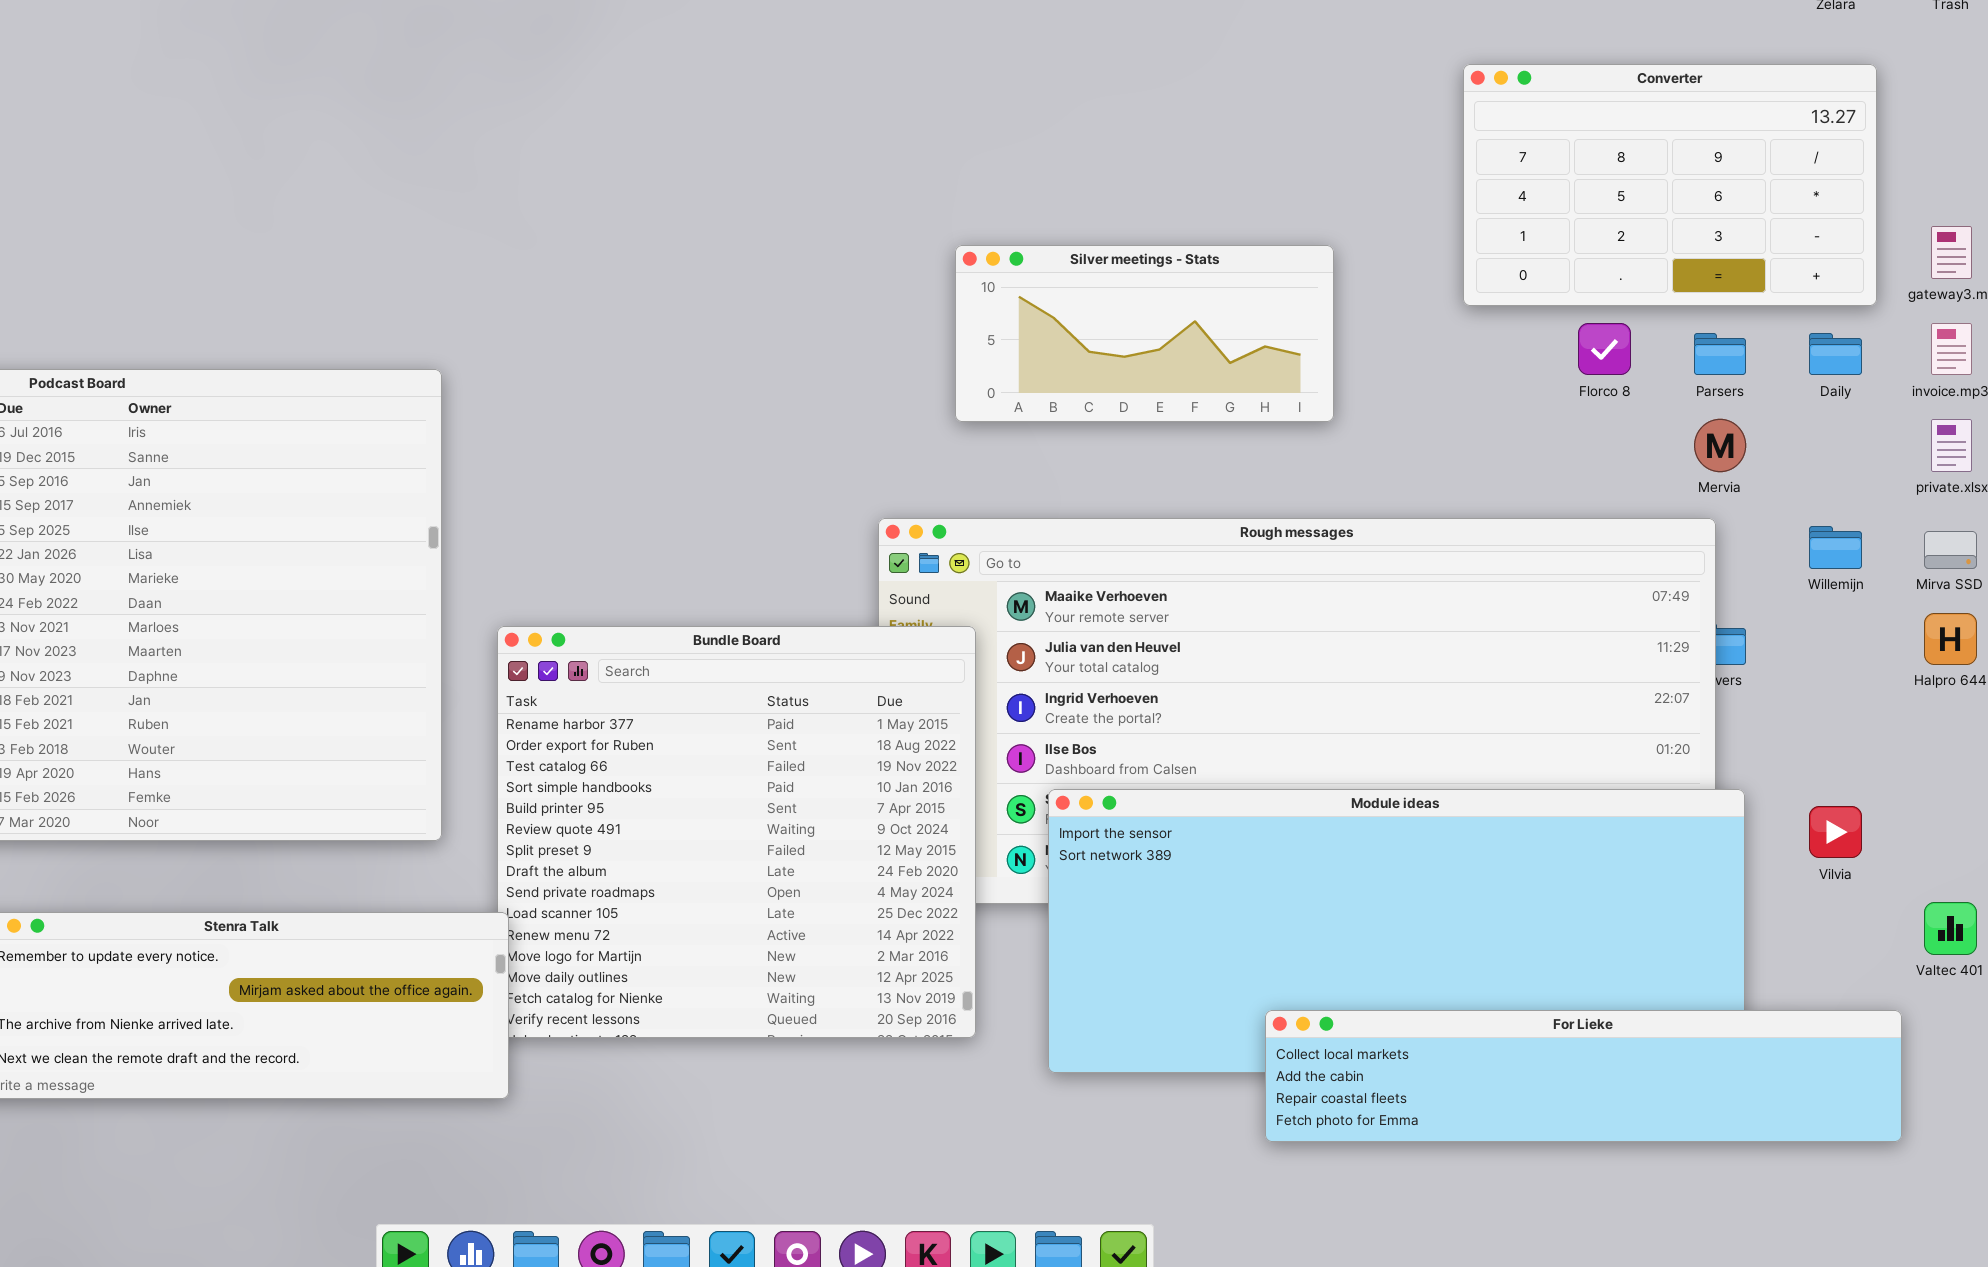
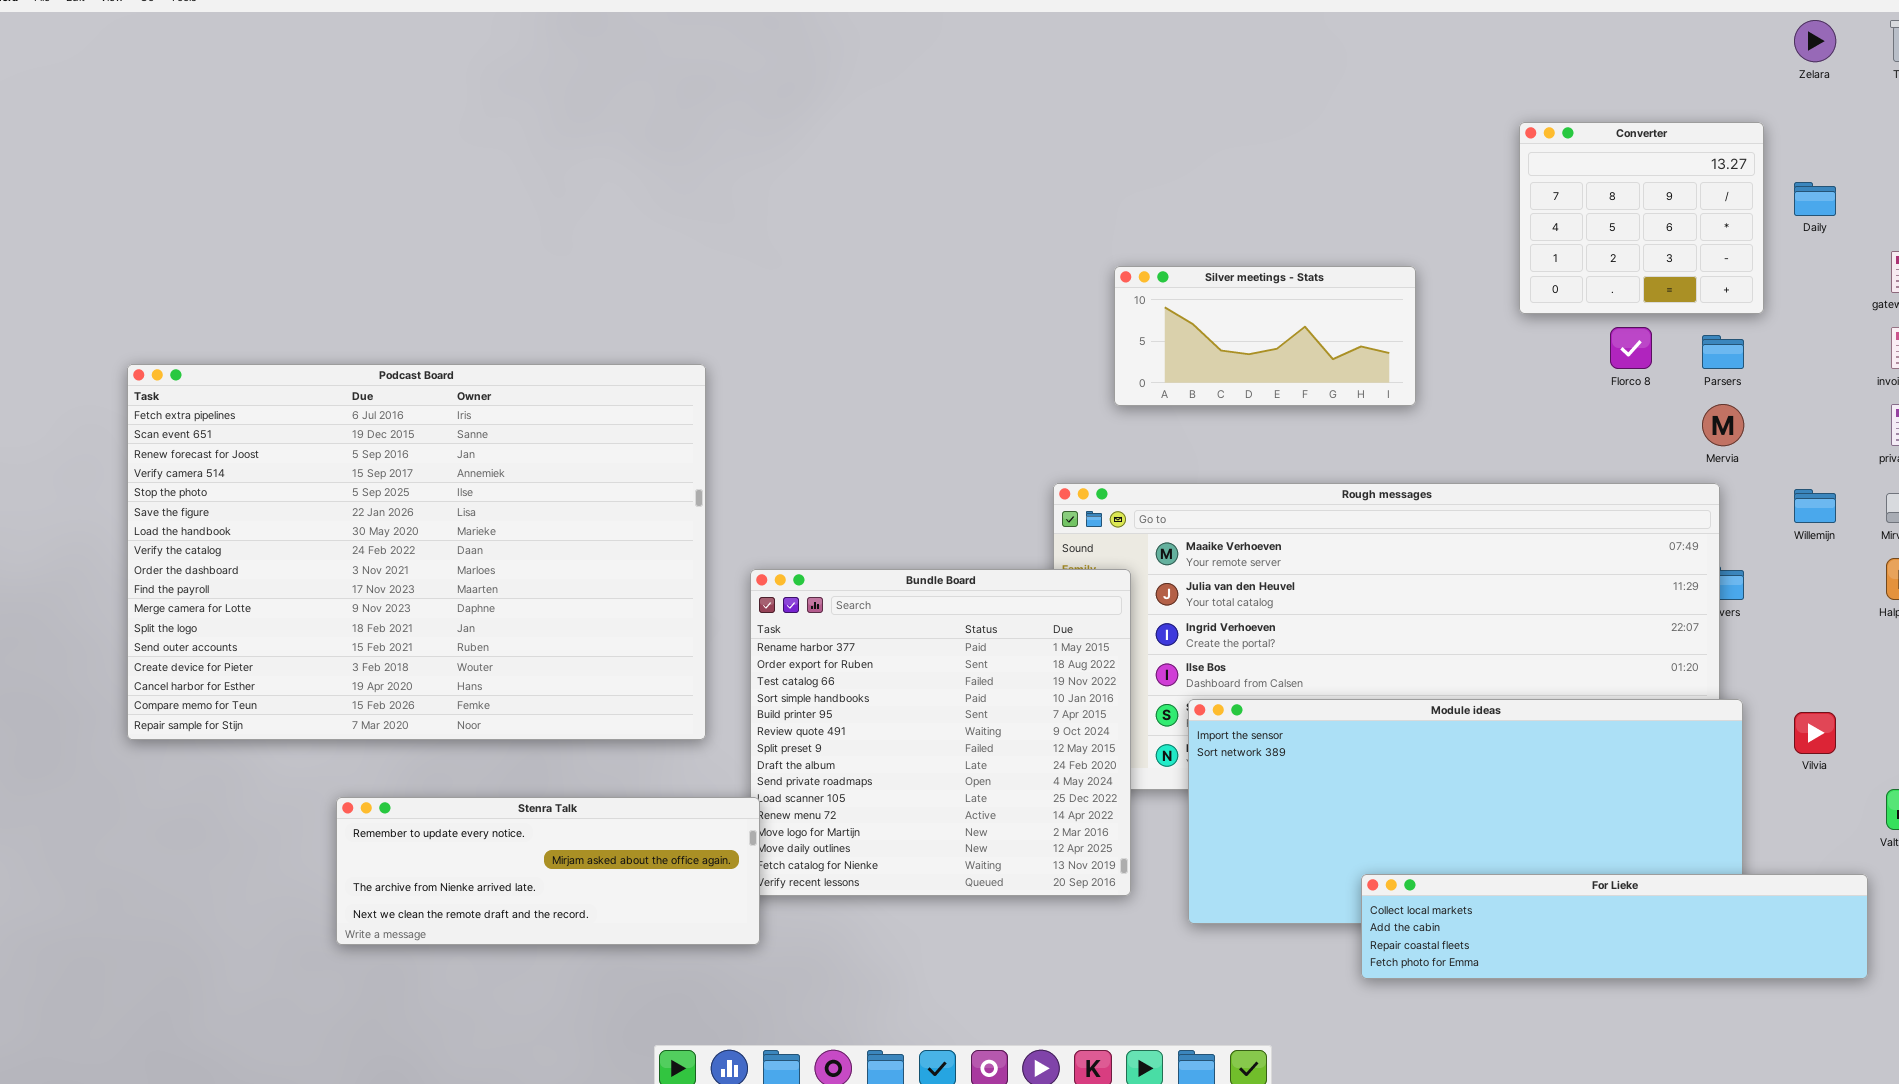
Converter: [1463,64,1877,306] -> [1519,122,1764,314], resized
Daily: [1809,333,1862,375] -> [1794,182,1836,216], moved

